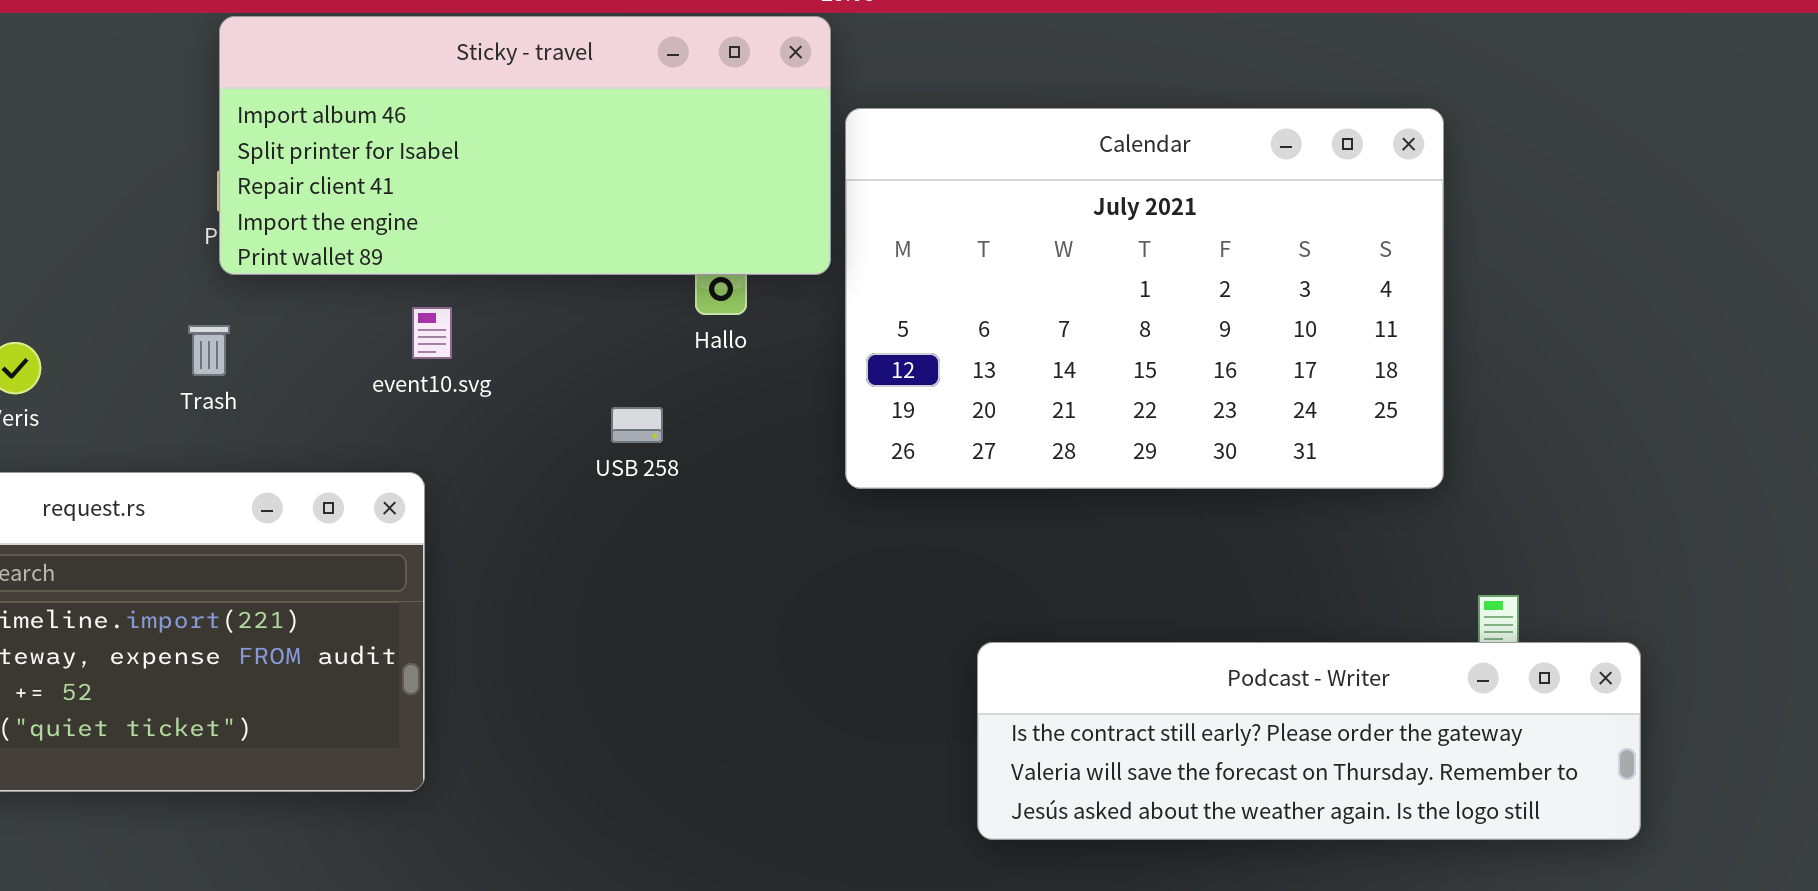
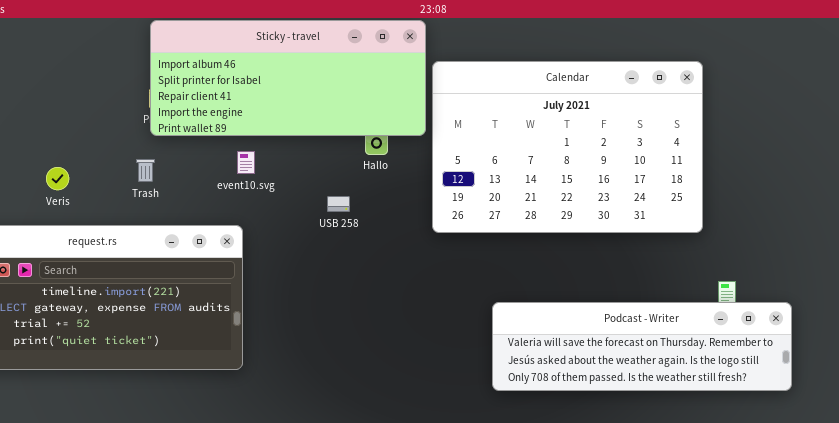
Podcast - Writer: [977,642,1641,840] -> [492,302,792,391], scrolled down 1 row

